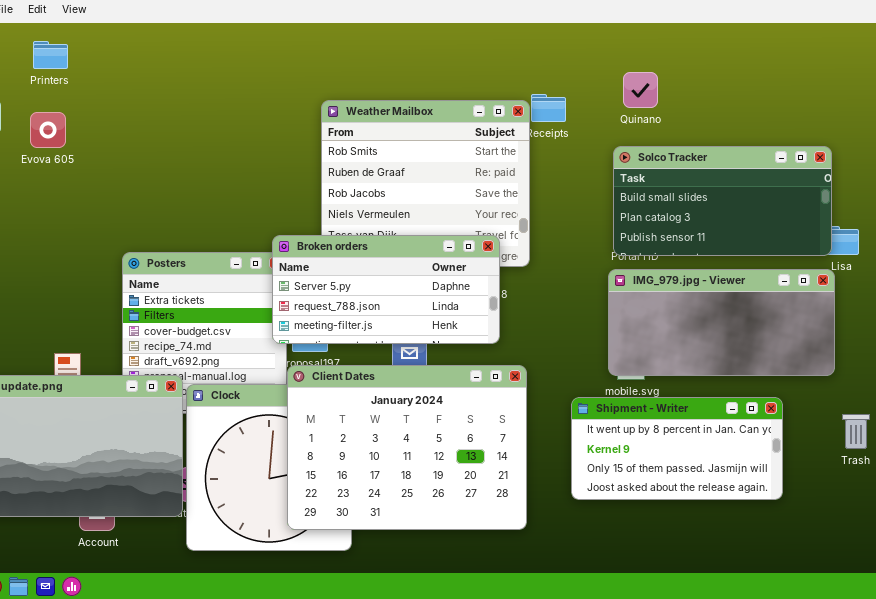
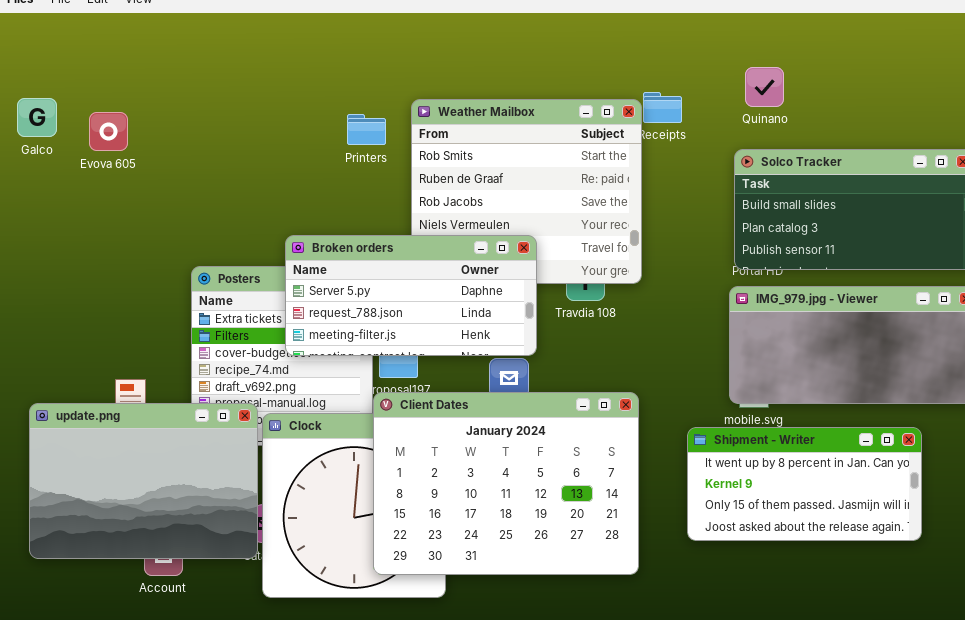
Printers: [33,41,68,69] -> [347,114,386,145], moved
Broken orders: [272,235,500,344] -> [285,235,537,356], moved

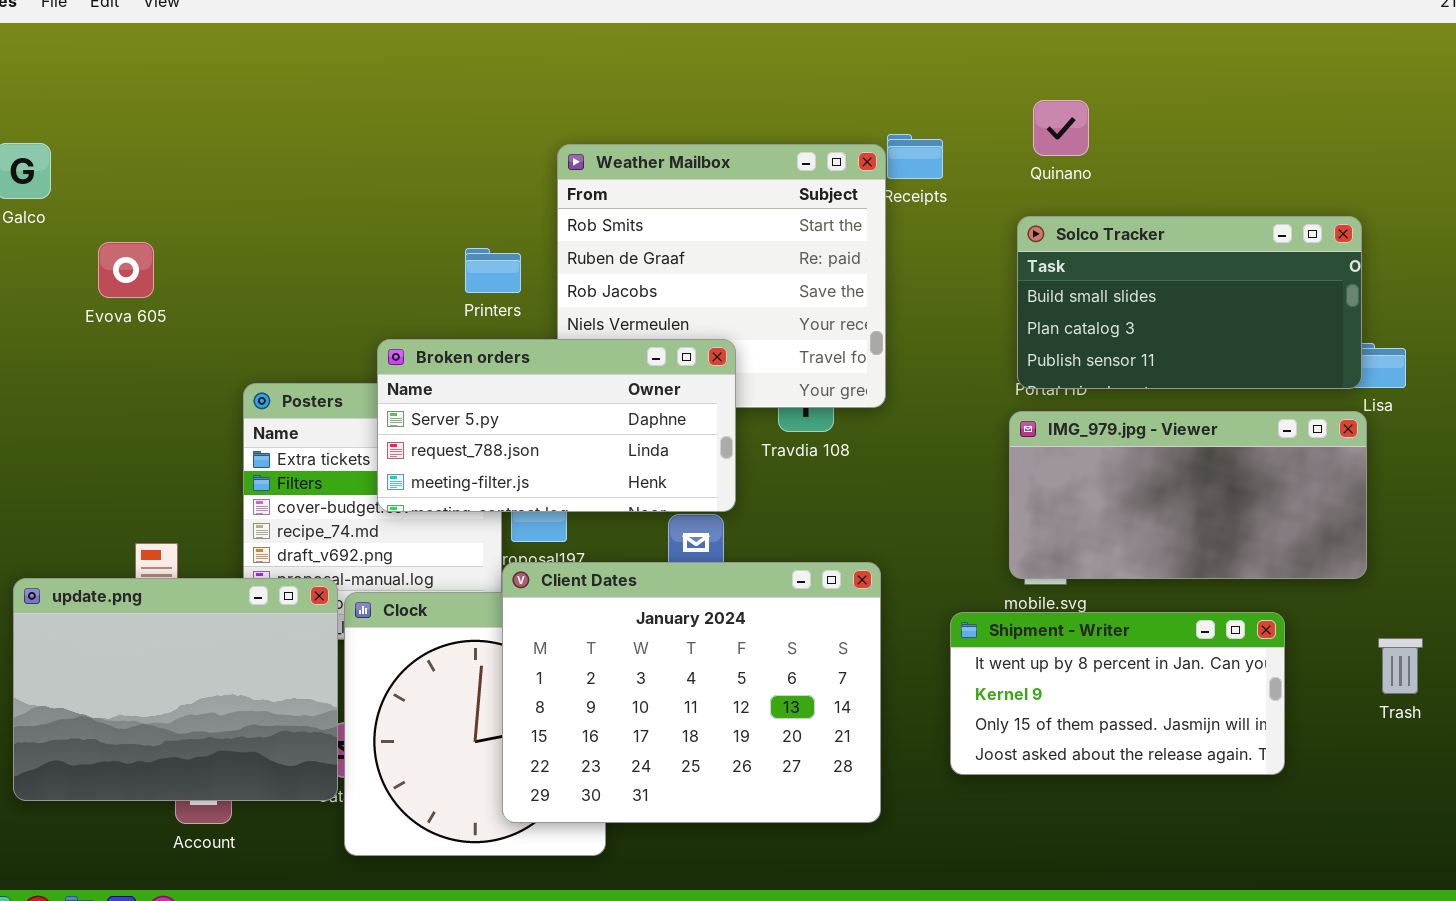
Evova 605: [89,112,128,151] -> [98,242,154,298], moved
Printers: [347,114,386,145] -> [465,248,521,293], moved

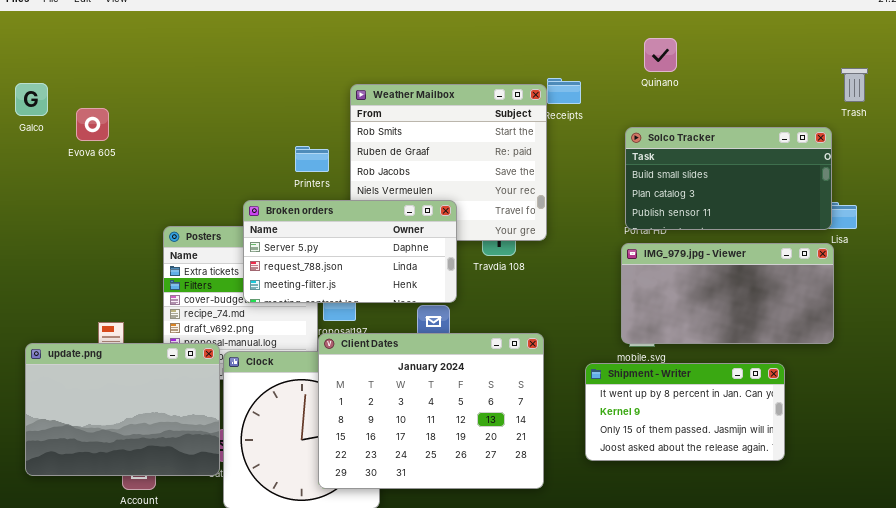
Quinano: [1033,100,1089,156] -> [644,38,677,72], moved
Evova 605: [98,242,154,298] -> [76,108,109,141], moved
Trash: [1378,638,1423,694] -> [841,68,868,102], moved

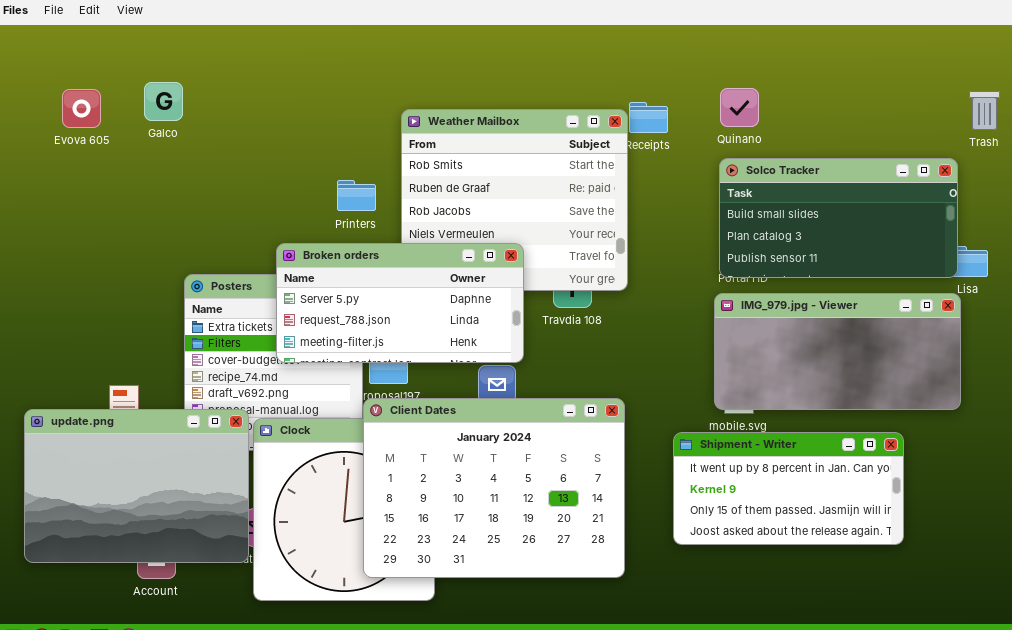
Quinano: [644,38,677,72] -> [720,88,759,127], moved
Galco: [15,83,48,116] -> [144,82,183,121], moved
Evova 605: [76,108,109,141] -> [62,89,101,128], moved

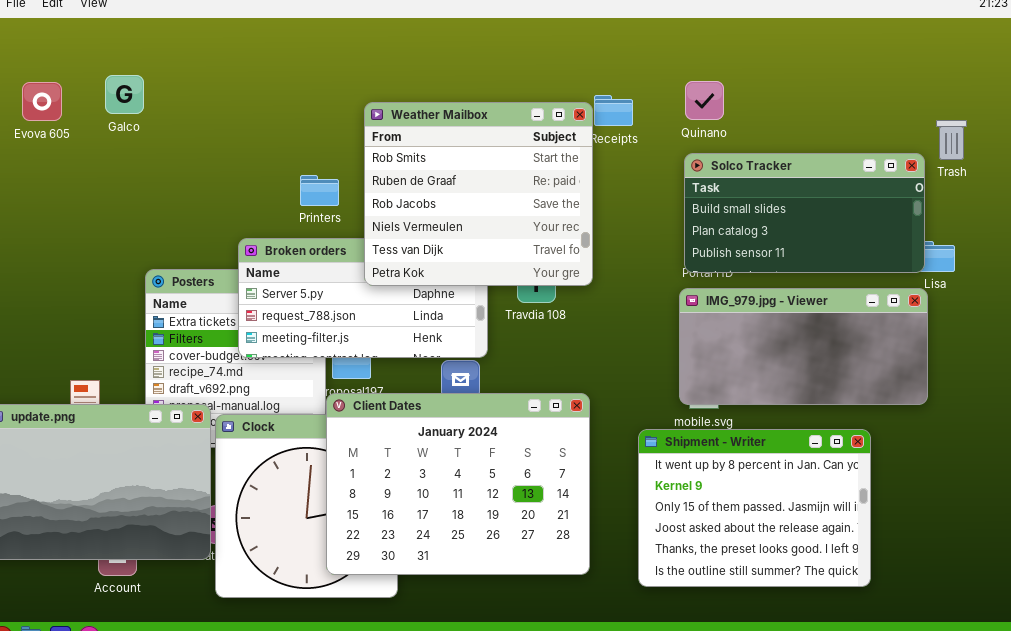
Trash: [969,91,1000,130] -> [936,120,967,160], moved
Weather Mailbox: [401,109,628,291] -> [364,102,593,286], raised
Shipment - Writer: [673,432,904,545] -> [638,429,871,587], resized

